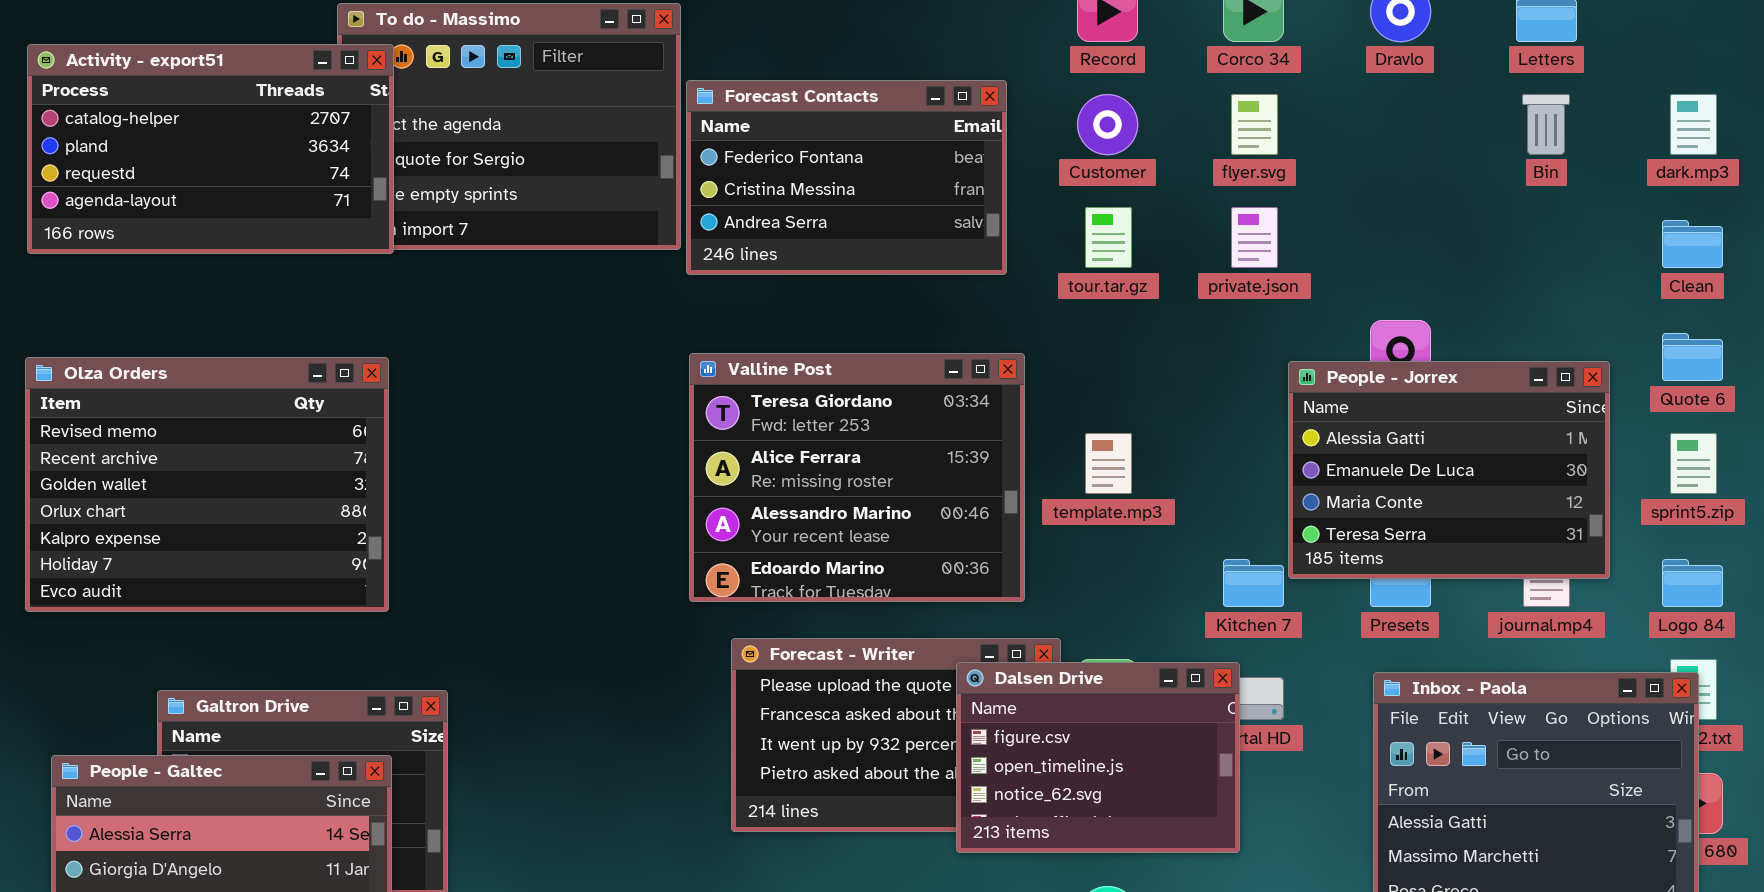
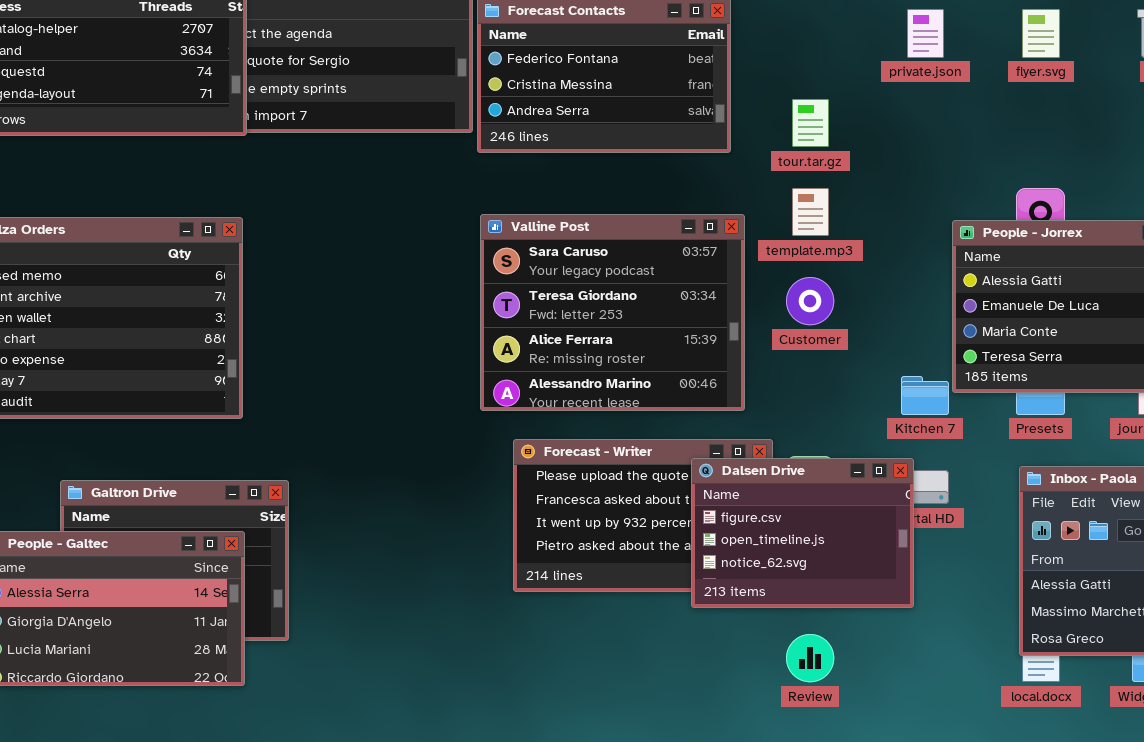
Customer: [1077,94,1138,155] -> [786,277,834,325], moved
flyer.svg: [1231,94,1278,155] -> [1022,9,1060,58], moved
private.json: [1231,207,1278,268] -> [907,9,944,58], moved
Valline Post: [689,353,1025,602] -> [480,214,745,411], scrolled up 1 row
template.mp3: [1085,433,1132,494] -> [792,188,829,236], moved

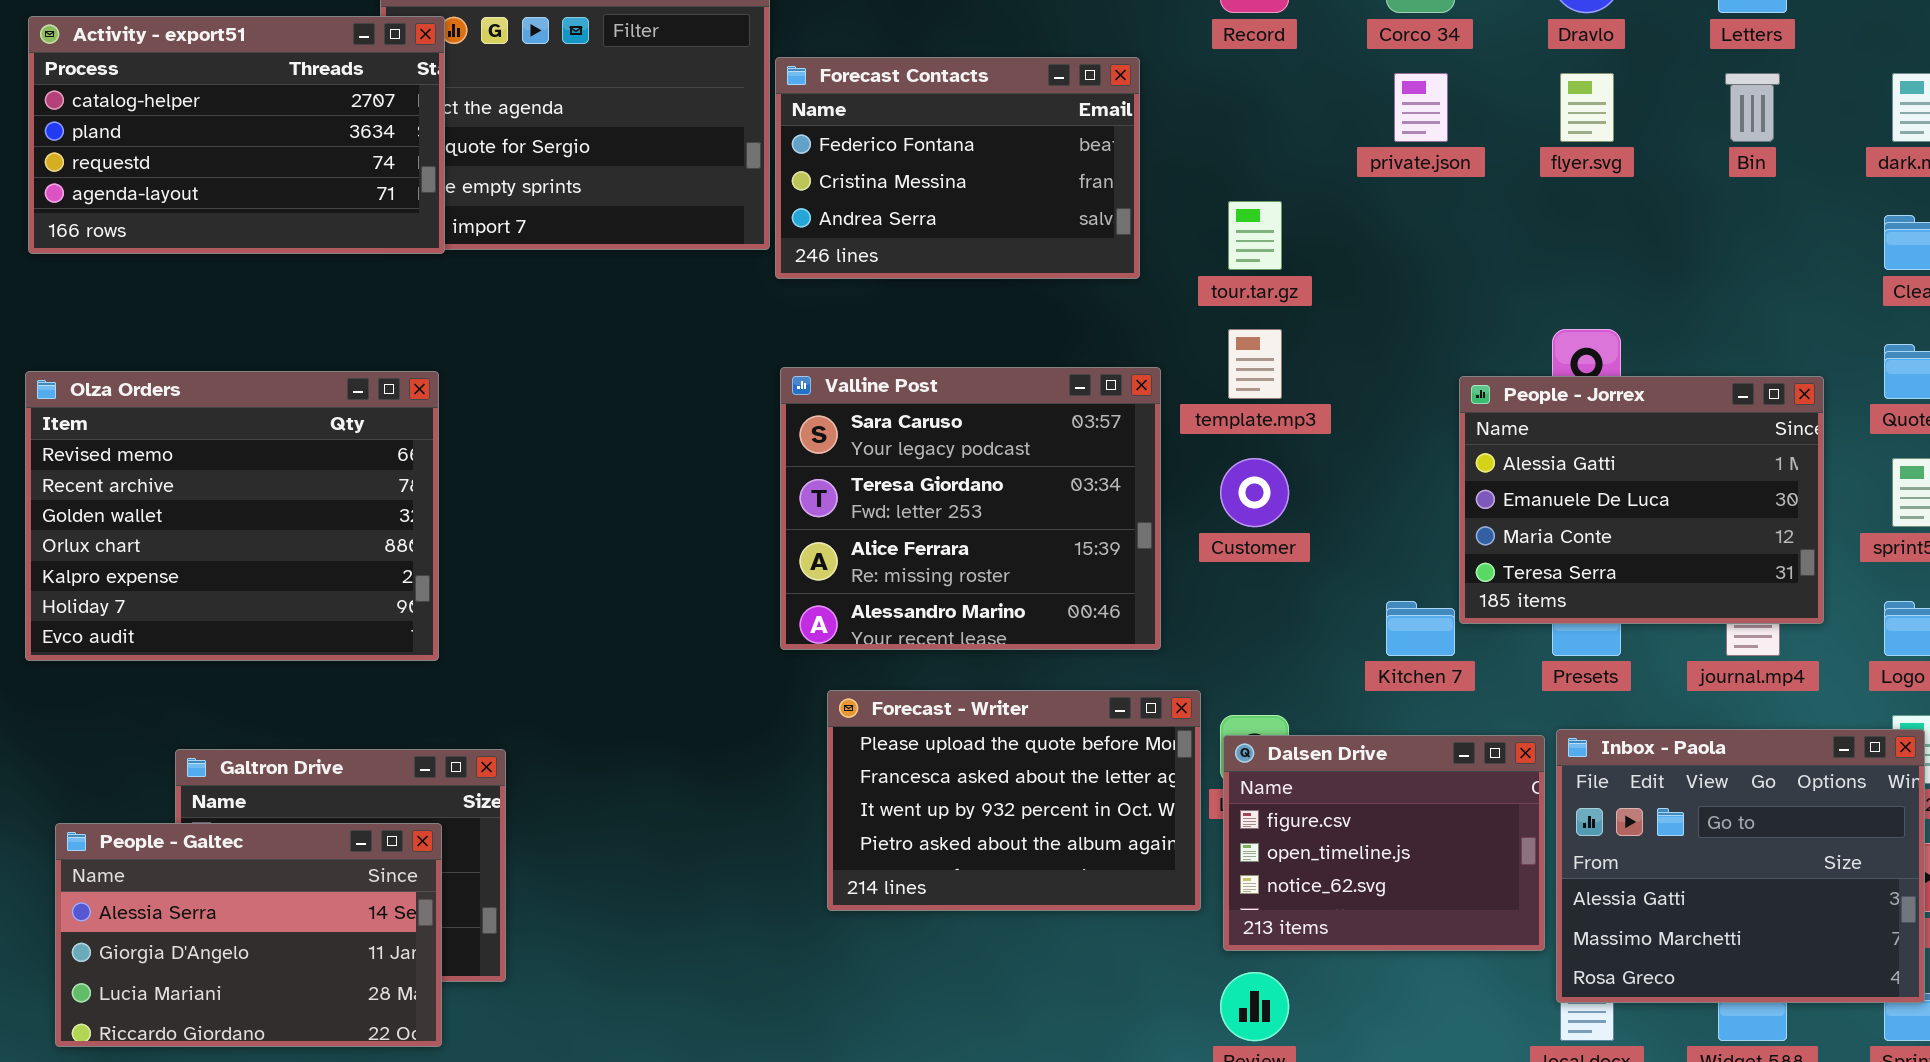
Dalsen Drive: [691,458,914,608] -> [1223,735,1545,951], moved

